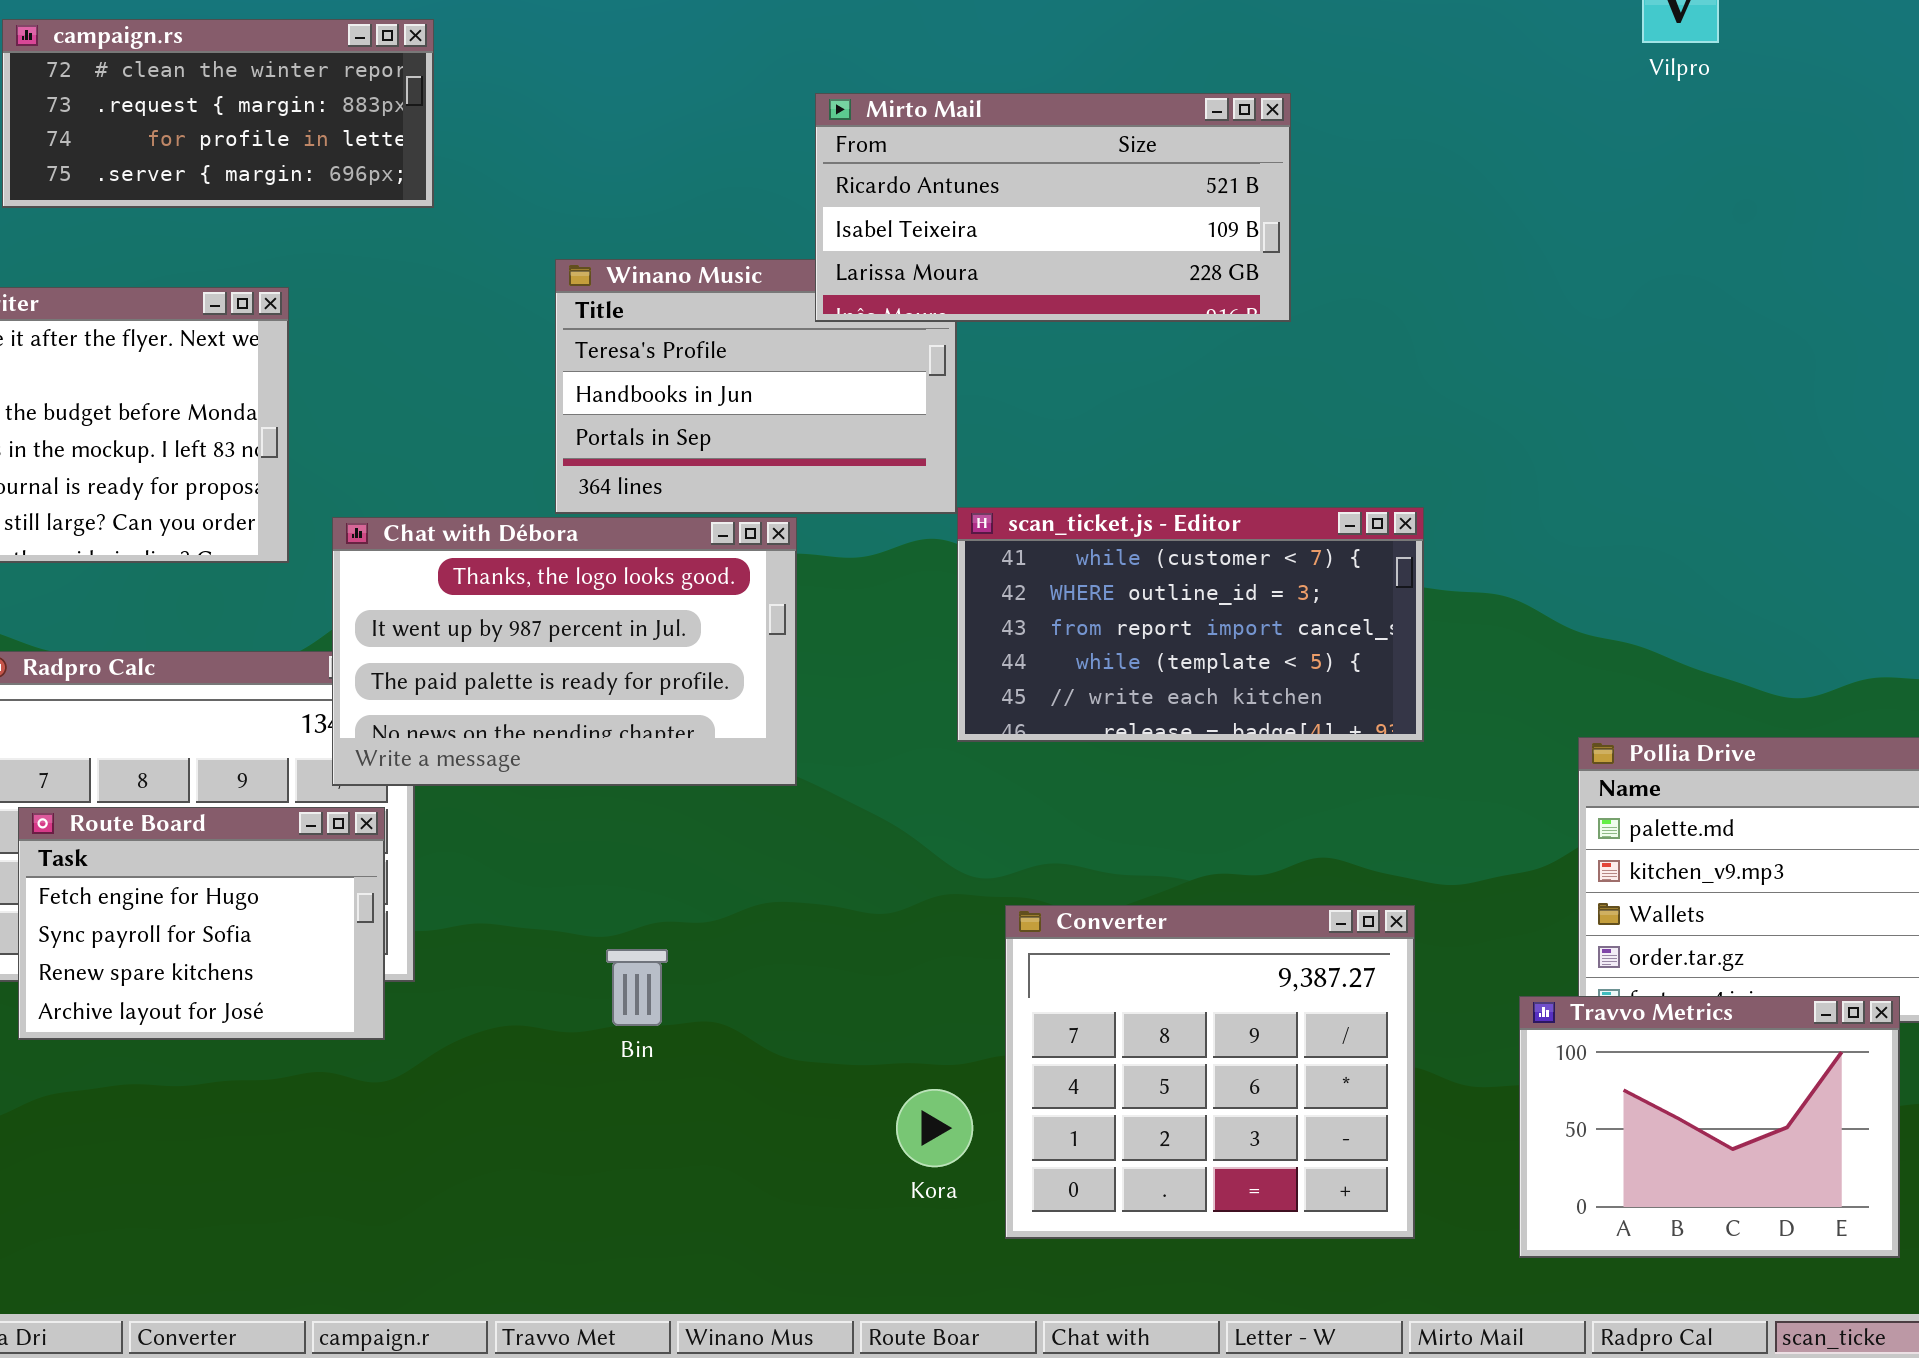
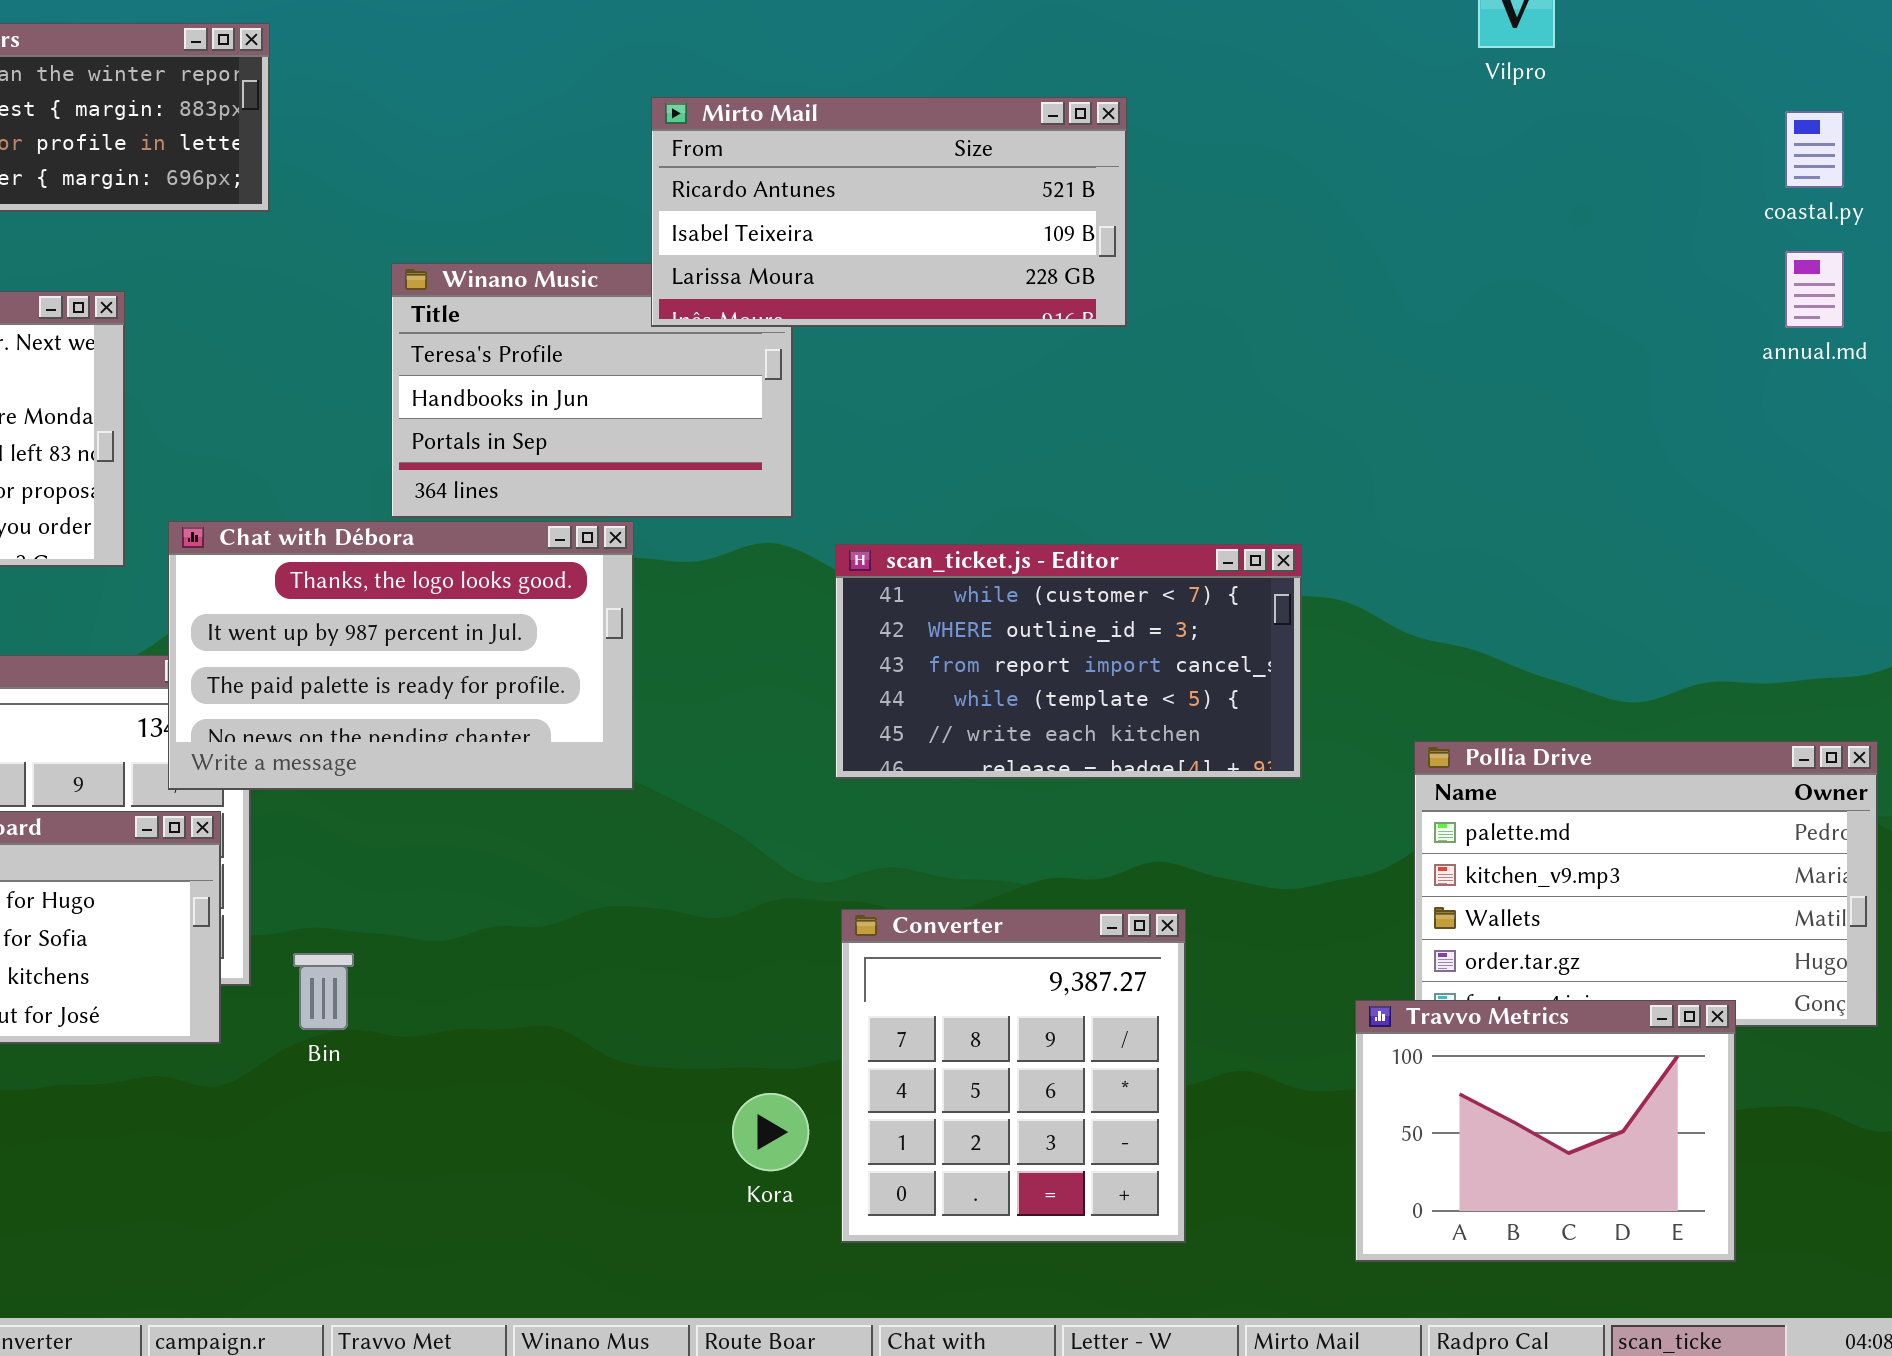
scan_ticket.js - Editor: [957,507,1424,742] -> [835,544,1302,779], moved
Converter: [1005,905,1415,1239] -> [841,909,1186,1243], resized
Bin: [606,949,668,1026] -> [293,953,354,1030], moved

